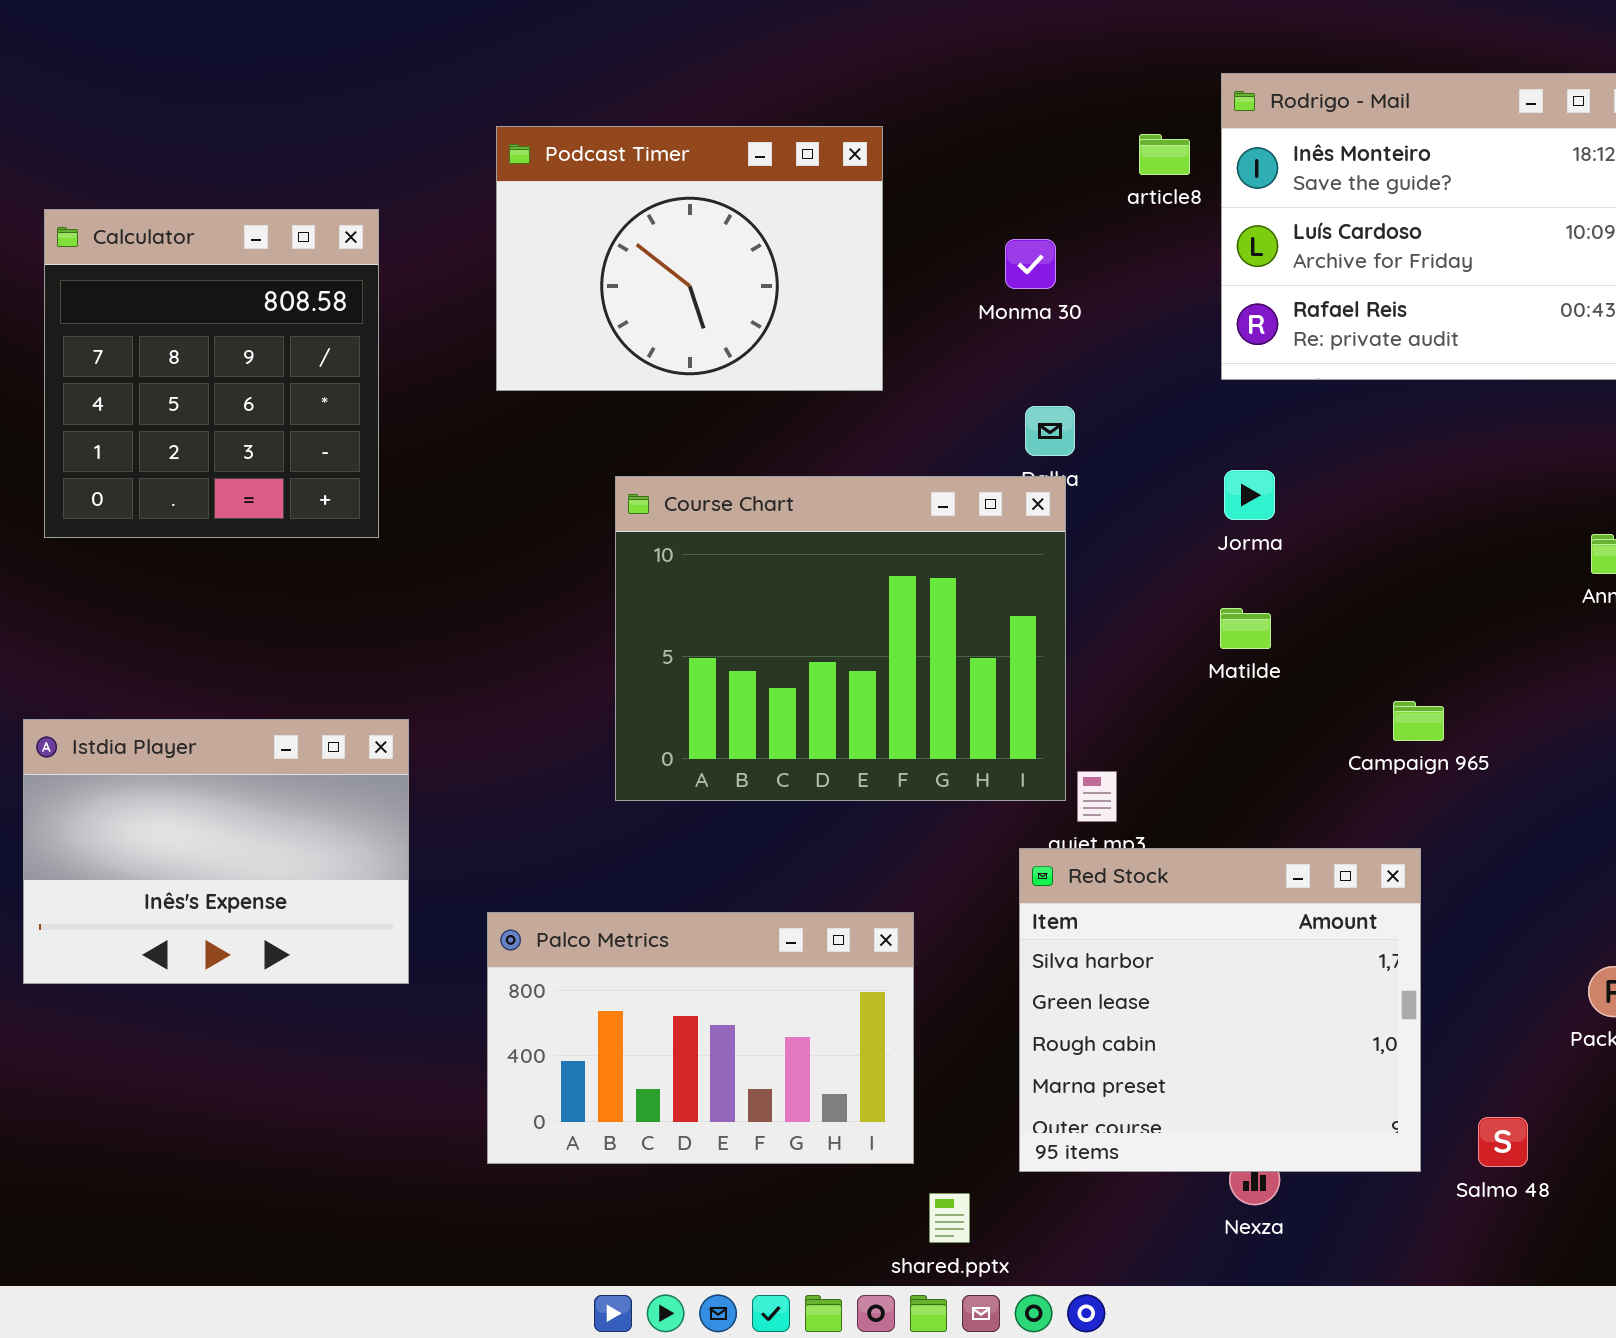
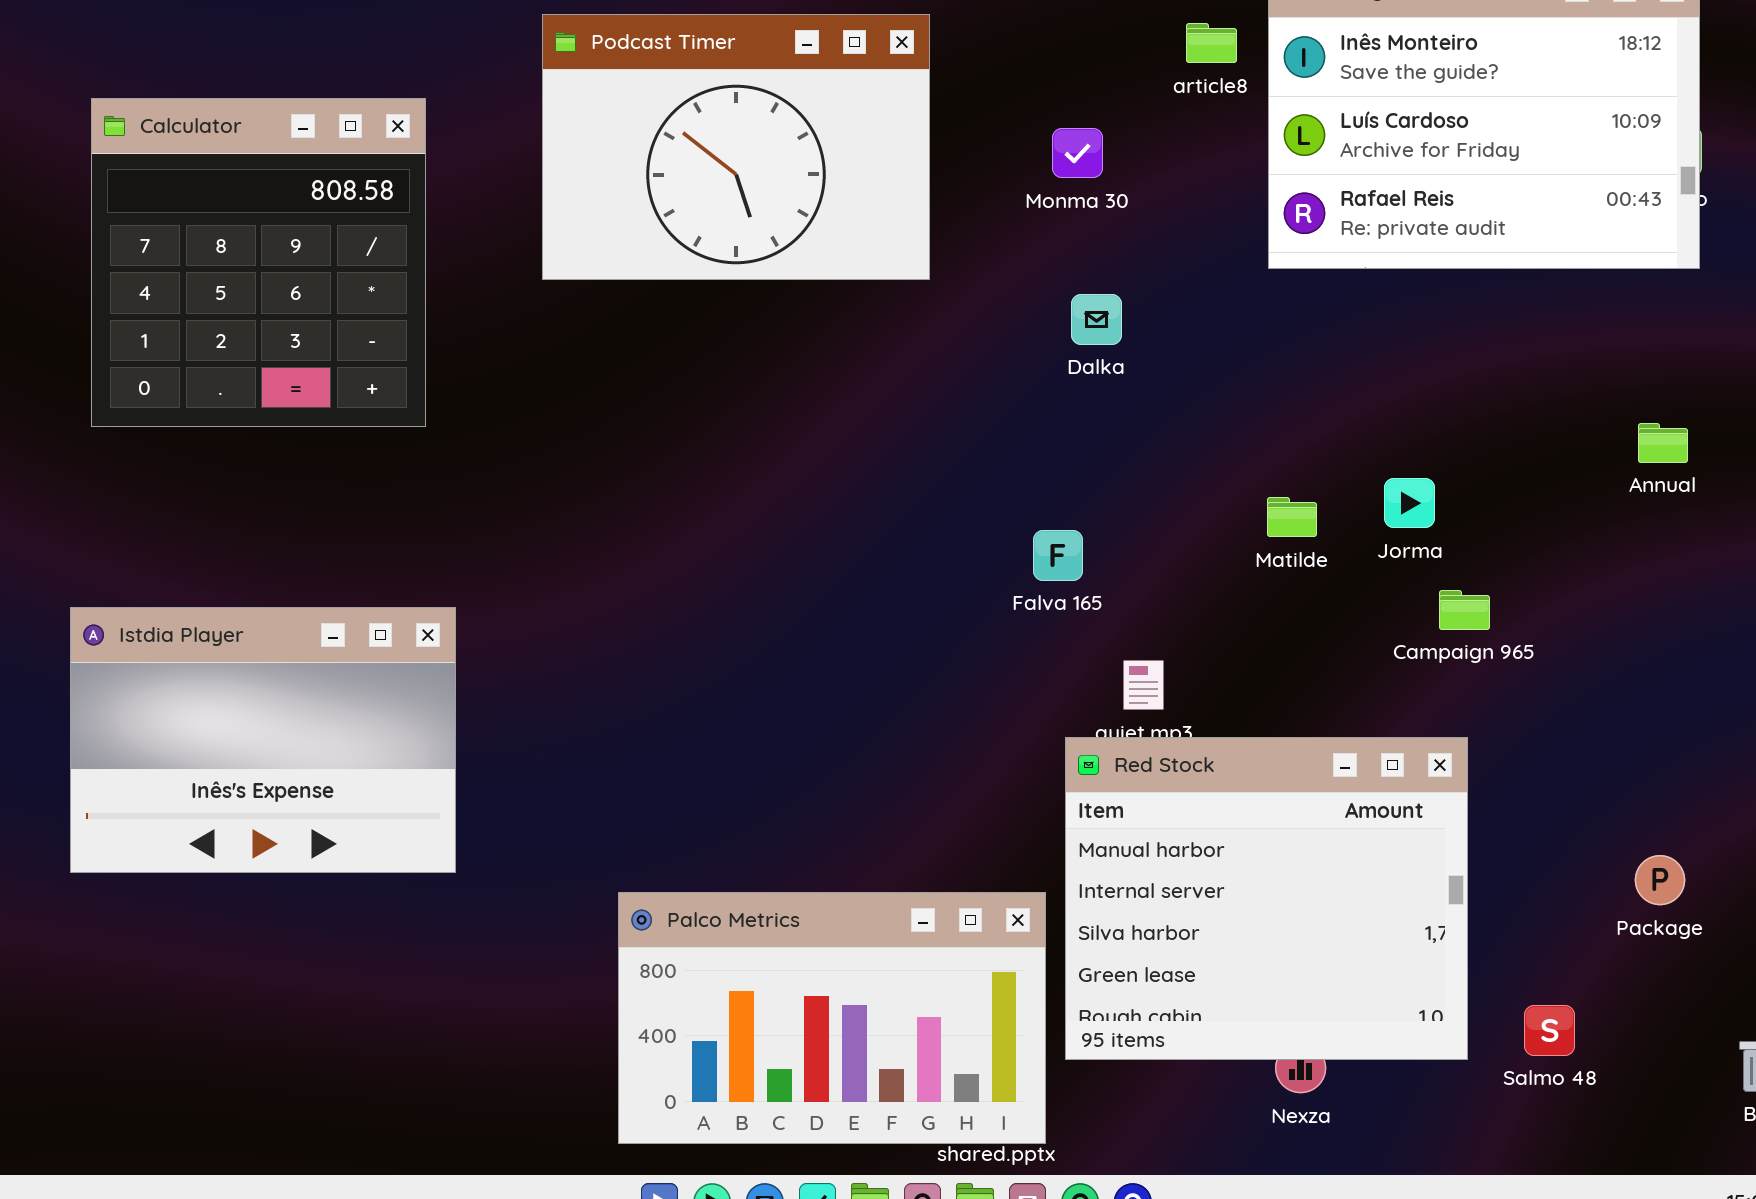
Jorma: [1224,470,1275,520] -> [1384,478,1435,528], moved
Course Chart: [615,476,1066,801] -> none, closed
Red Stock: [1019,848,1421,1172] -> [1065,737,1468,1060], scrolled up 2 rows
Palco Metrics: [487,912,914,1164] -> [618,892,1046,1144], moved

